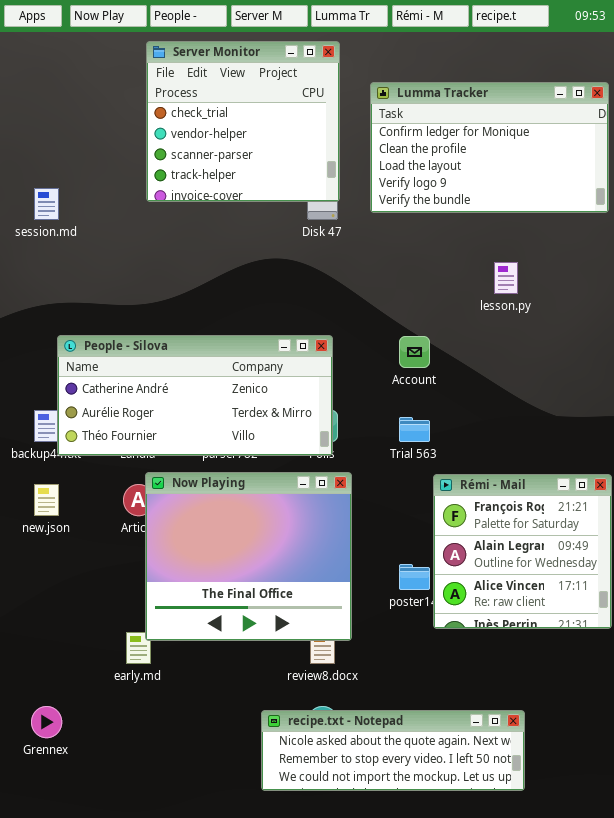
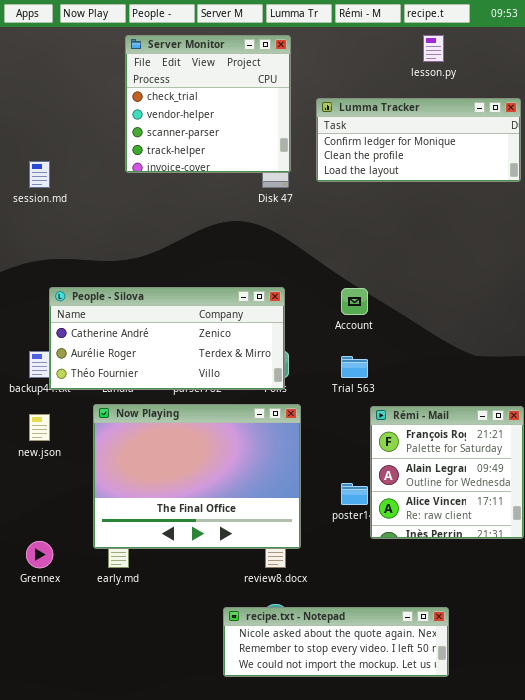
Lumma Tracker: [370,82,609,213] -> [316,98,521,182], resized
lesson.py: [494,262,518,294] -> [423,35,444,62], moved
Now Playing: [145,472,352,641] -> [93,404,301,549], resized
Grennex: [31,706,62,738] -> [26,541,53,568], moved

